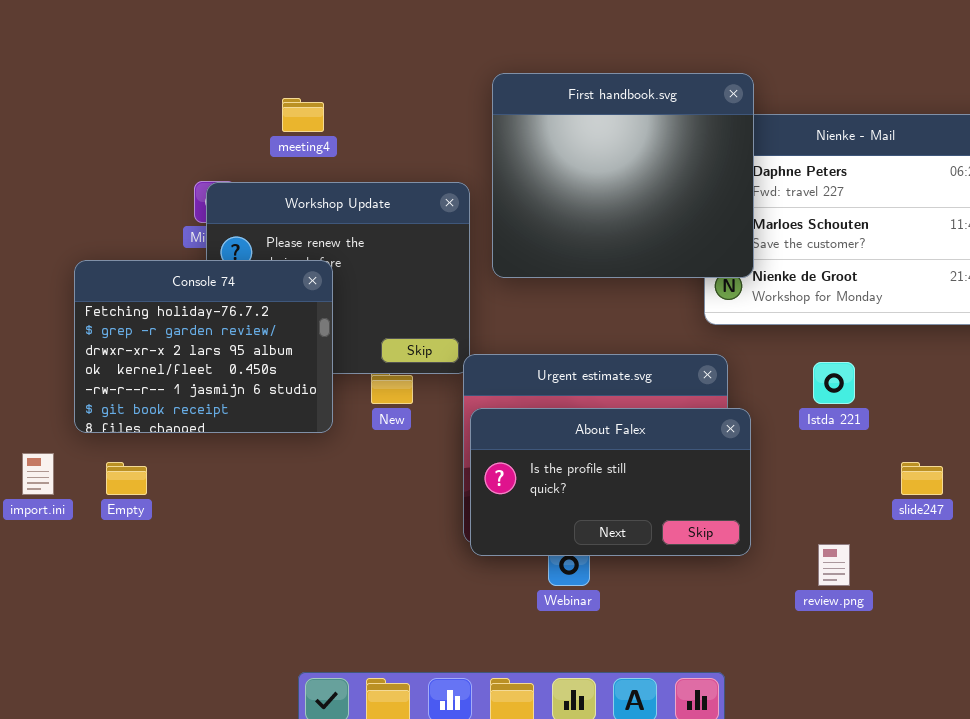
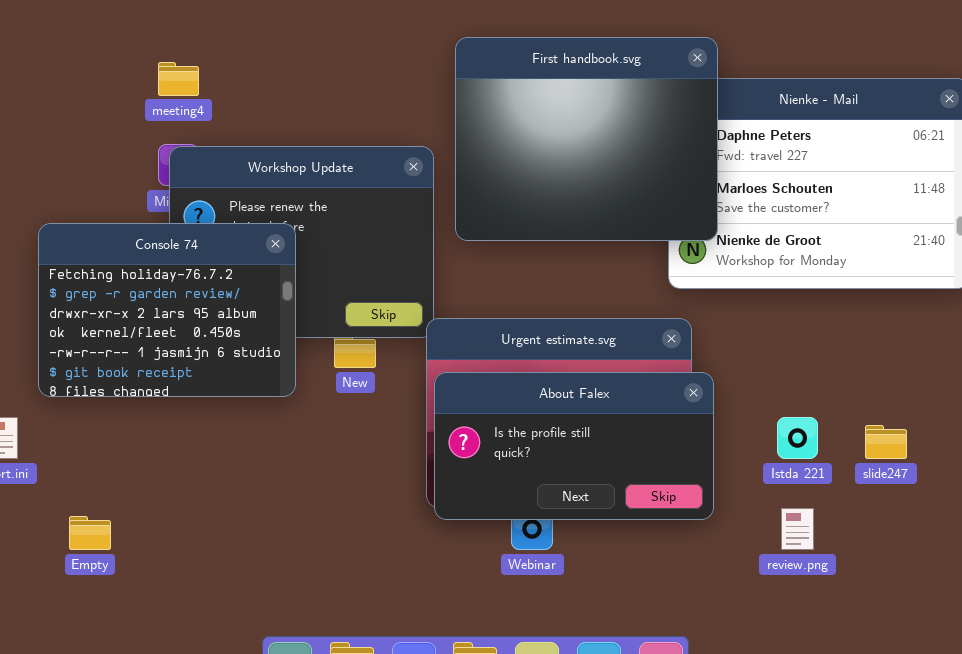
meeting4: [282,98,324,132] -> [158,62,199,96], moved
Istda 221: [813,362,855,404] -> [777,417,818,459], moved
Empty: [106,462,147,495] -> [69,516,111,550], moved

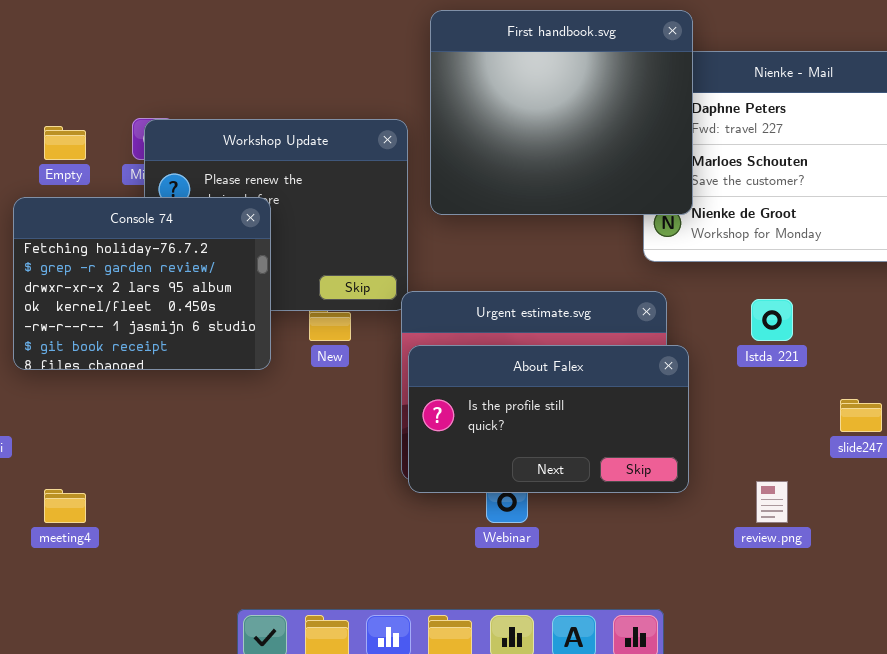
meeting4: [158,62,199,96] -> [44,489,86,523], moved
Istda 221: [777,417,818,459] -> [751,299,793,341], moved
Empty: [69,516,111,550] -> [44,126,86,160], moved

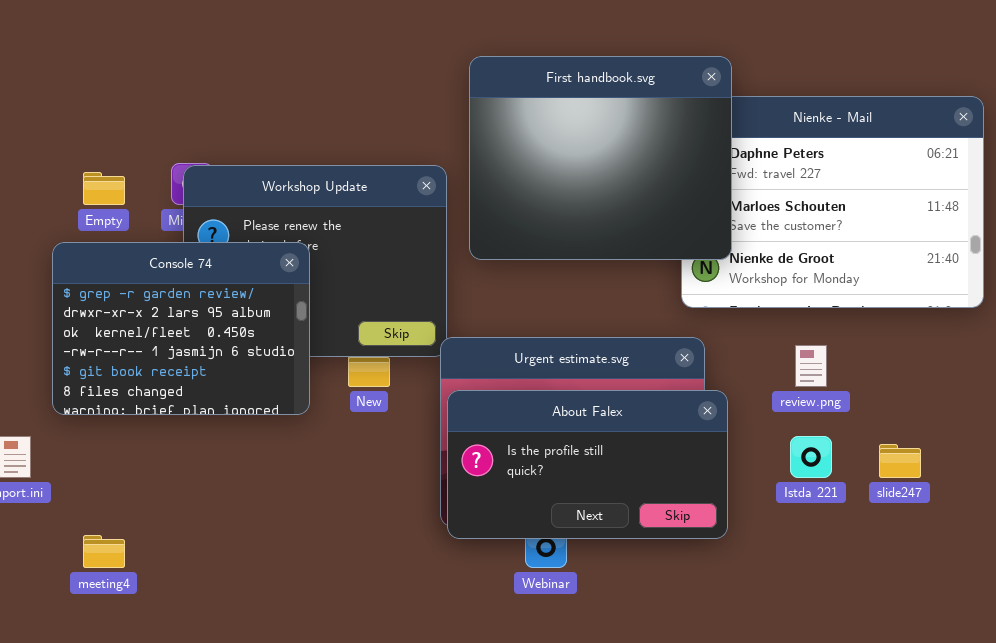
Console 74: [13,197,271,370] -> [52,242,310,415], scrolled down 1 row
Istda 221: [751,299,793,341] -> [790,436,832,478], moved
review.png: [756,481,788,523] -> [795,345,827,387], moved

